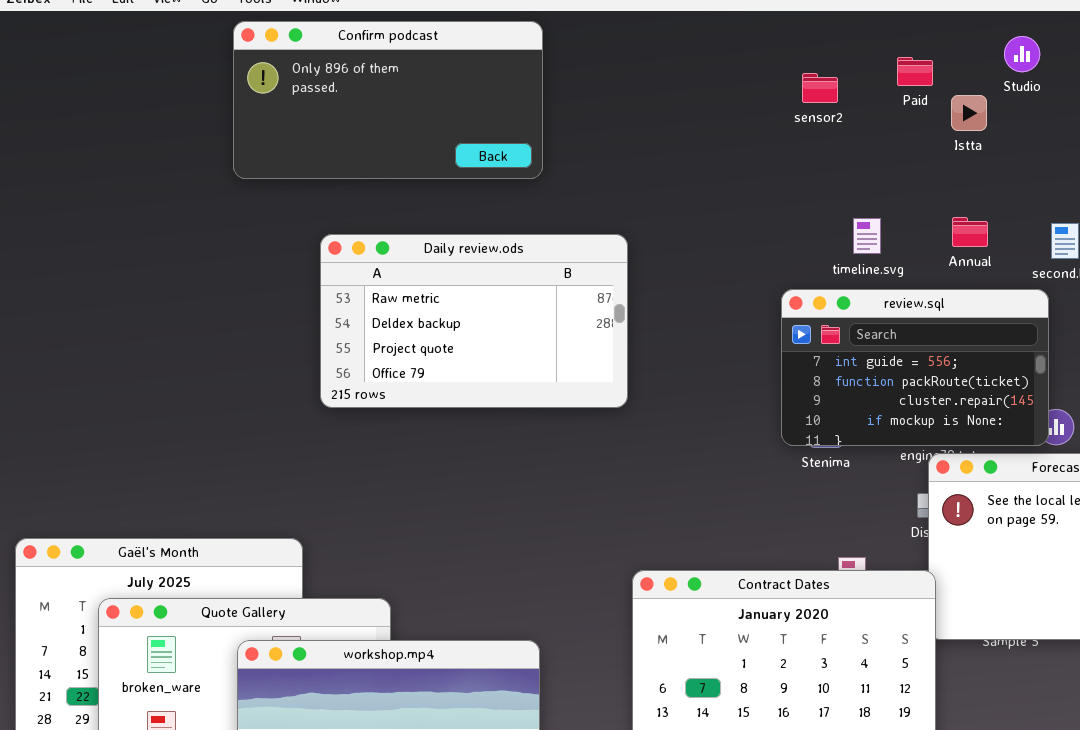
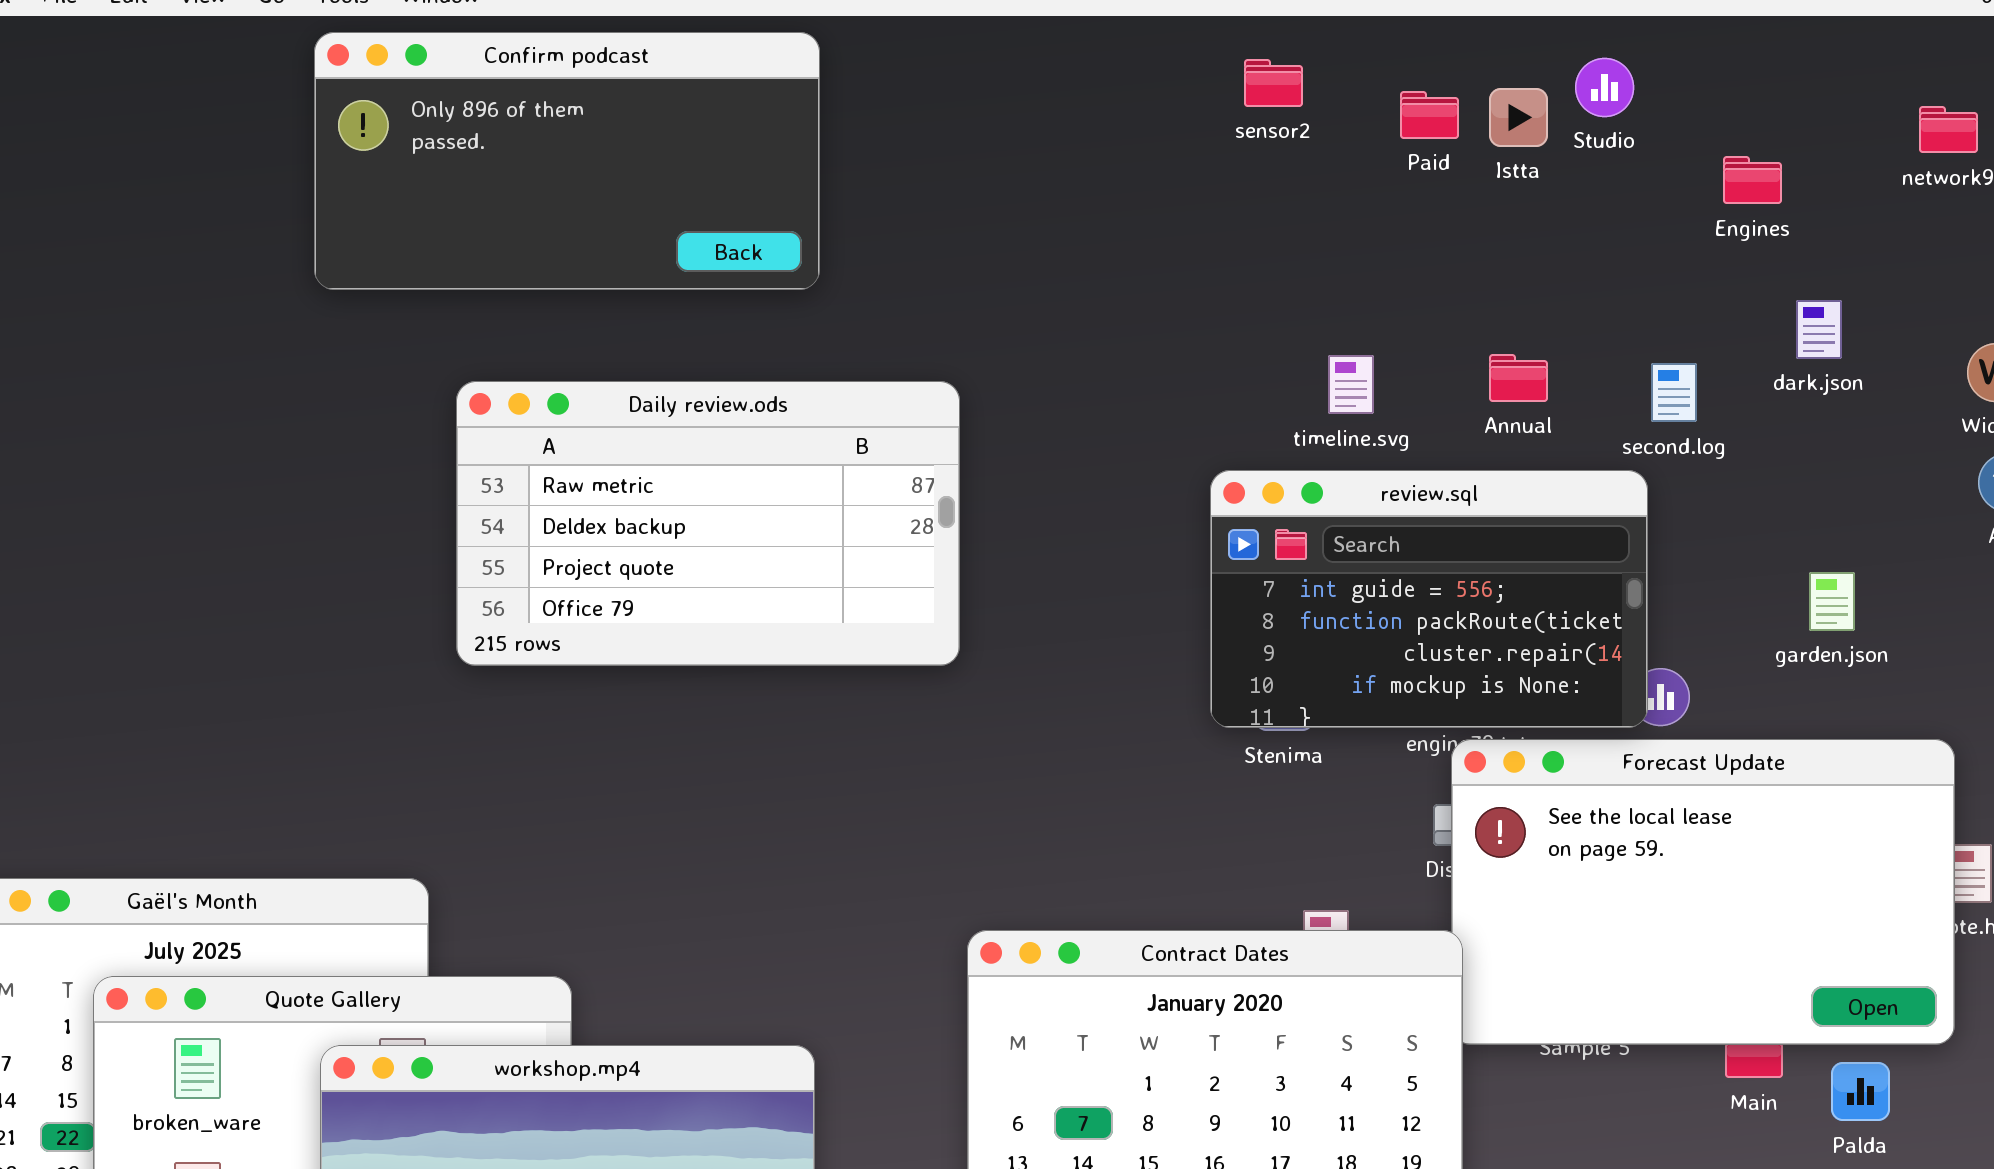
sensor2: [802,73,838,103] -> [1244,59,1303,107], moved
Istta: [951,95,987,131] -> [1489,88,1548,147], moved

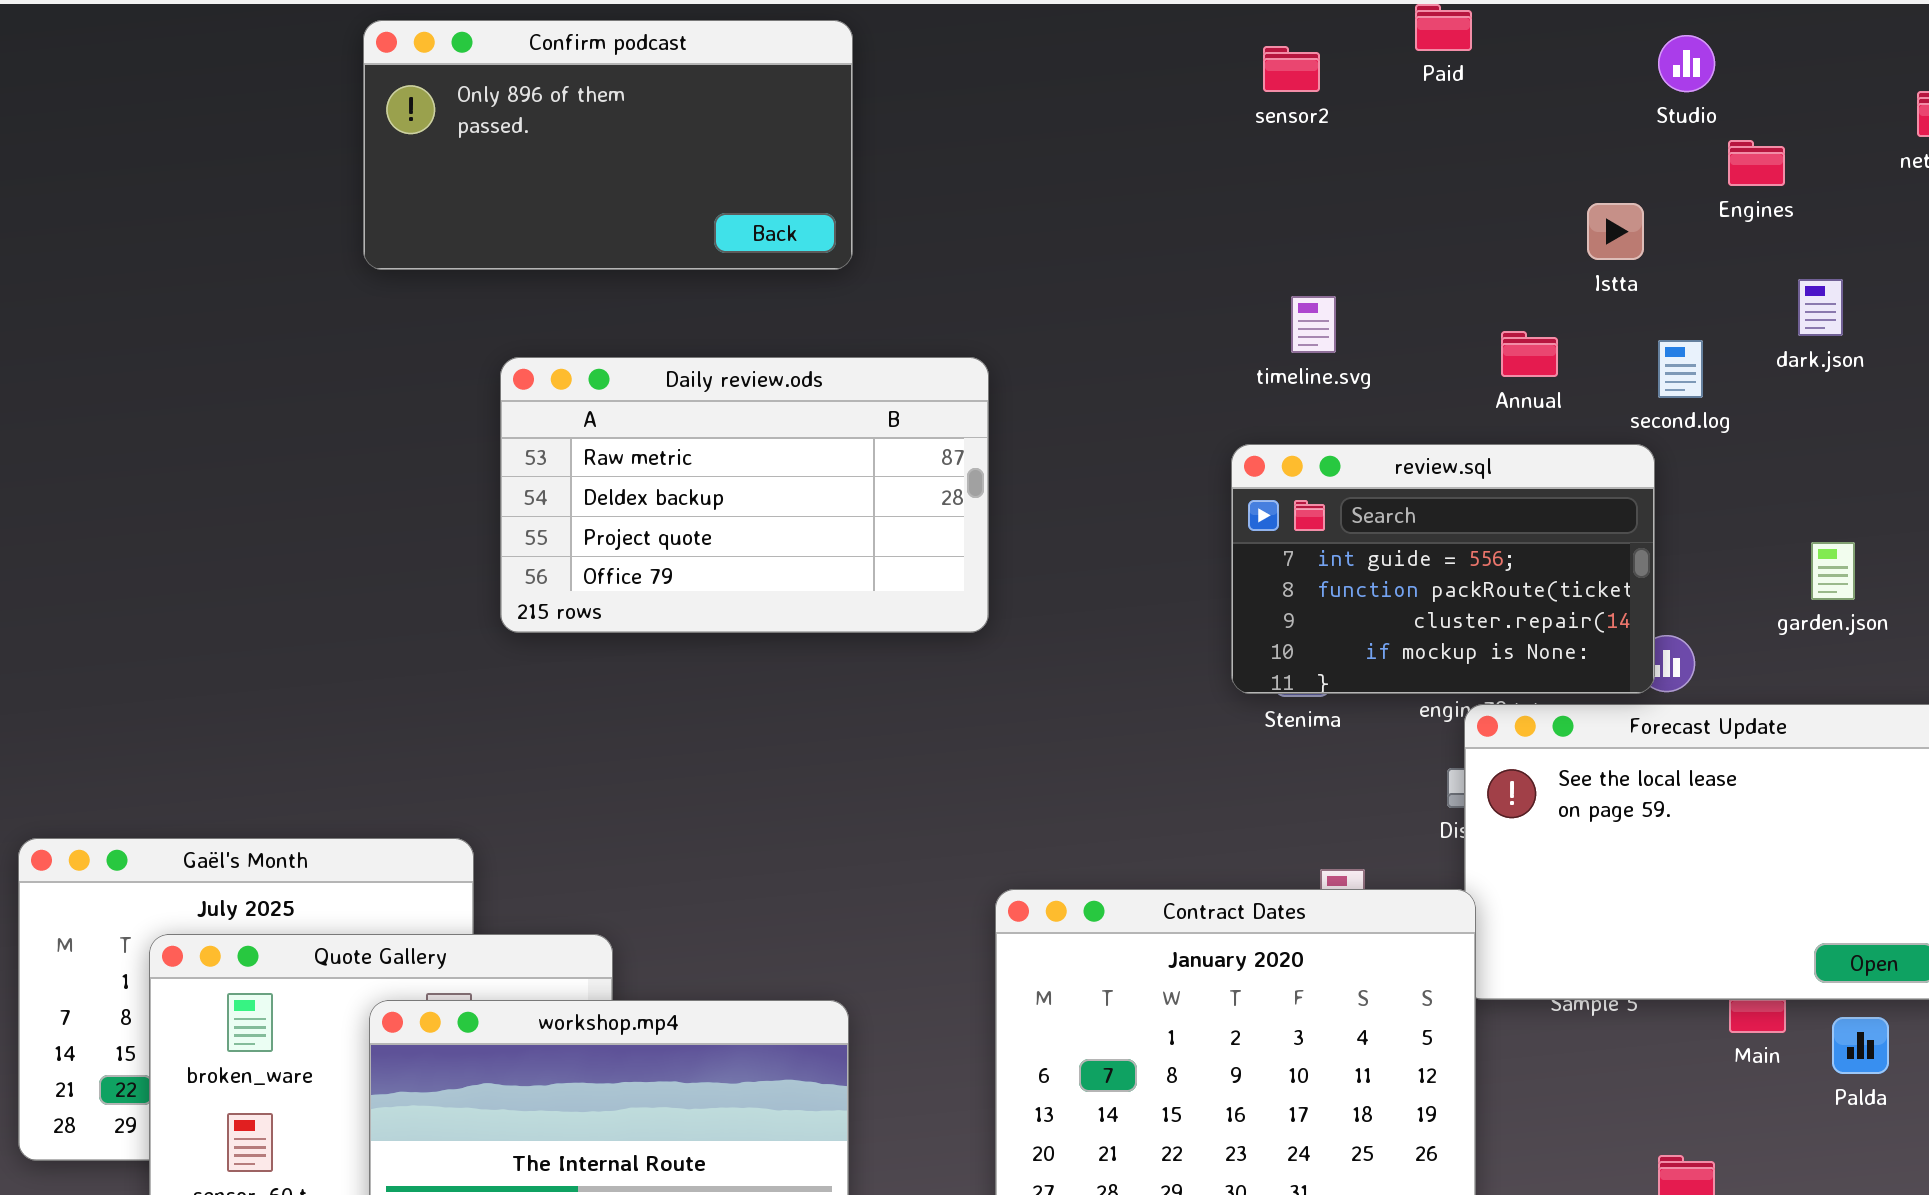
Studio: [1575,58,1634,117] -> [1658,35,1715,92], moved
Istta: [1489,88,1548,147] -> [1587,203,1644,260], moved
Paid: [1400,91,1459,139] -> [1415,4,1472,51], moved
timeline.svg: [1328,355,1374,414] -> [1291,296,1336,353], moved

